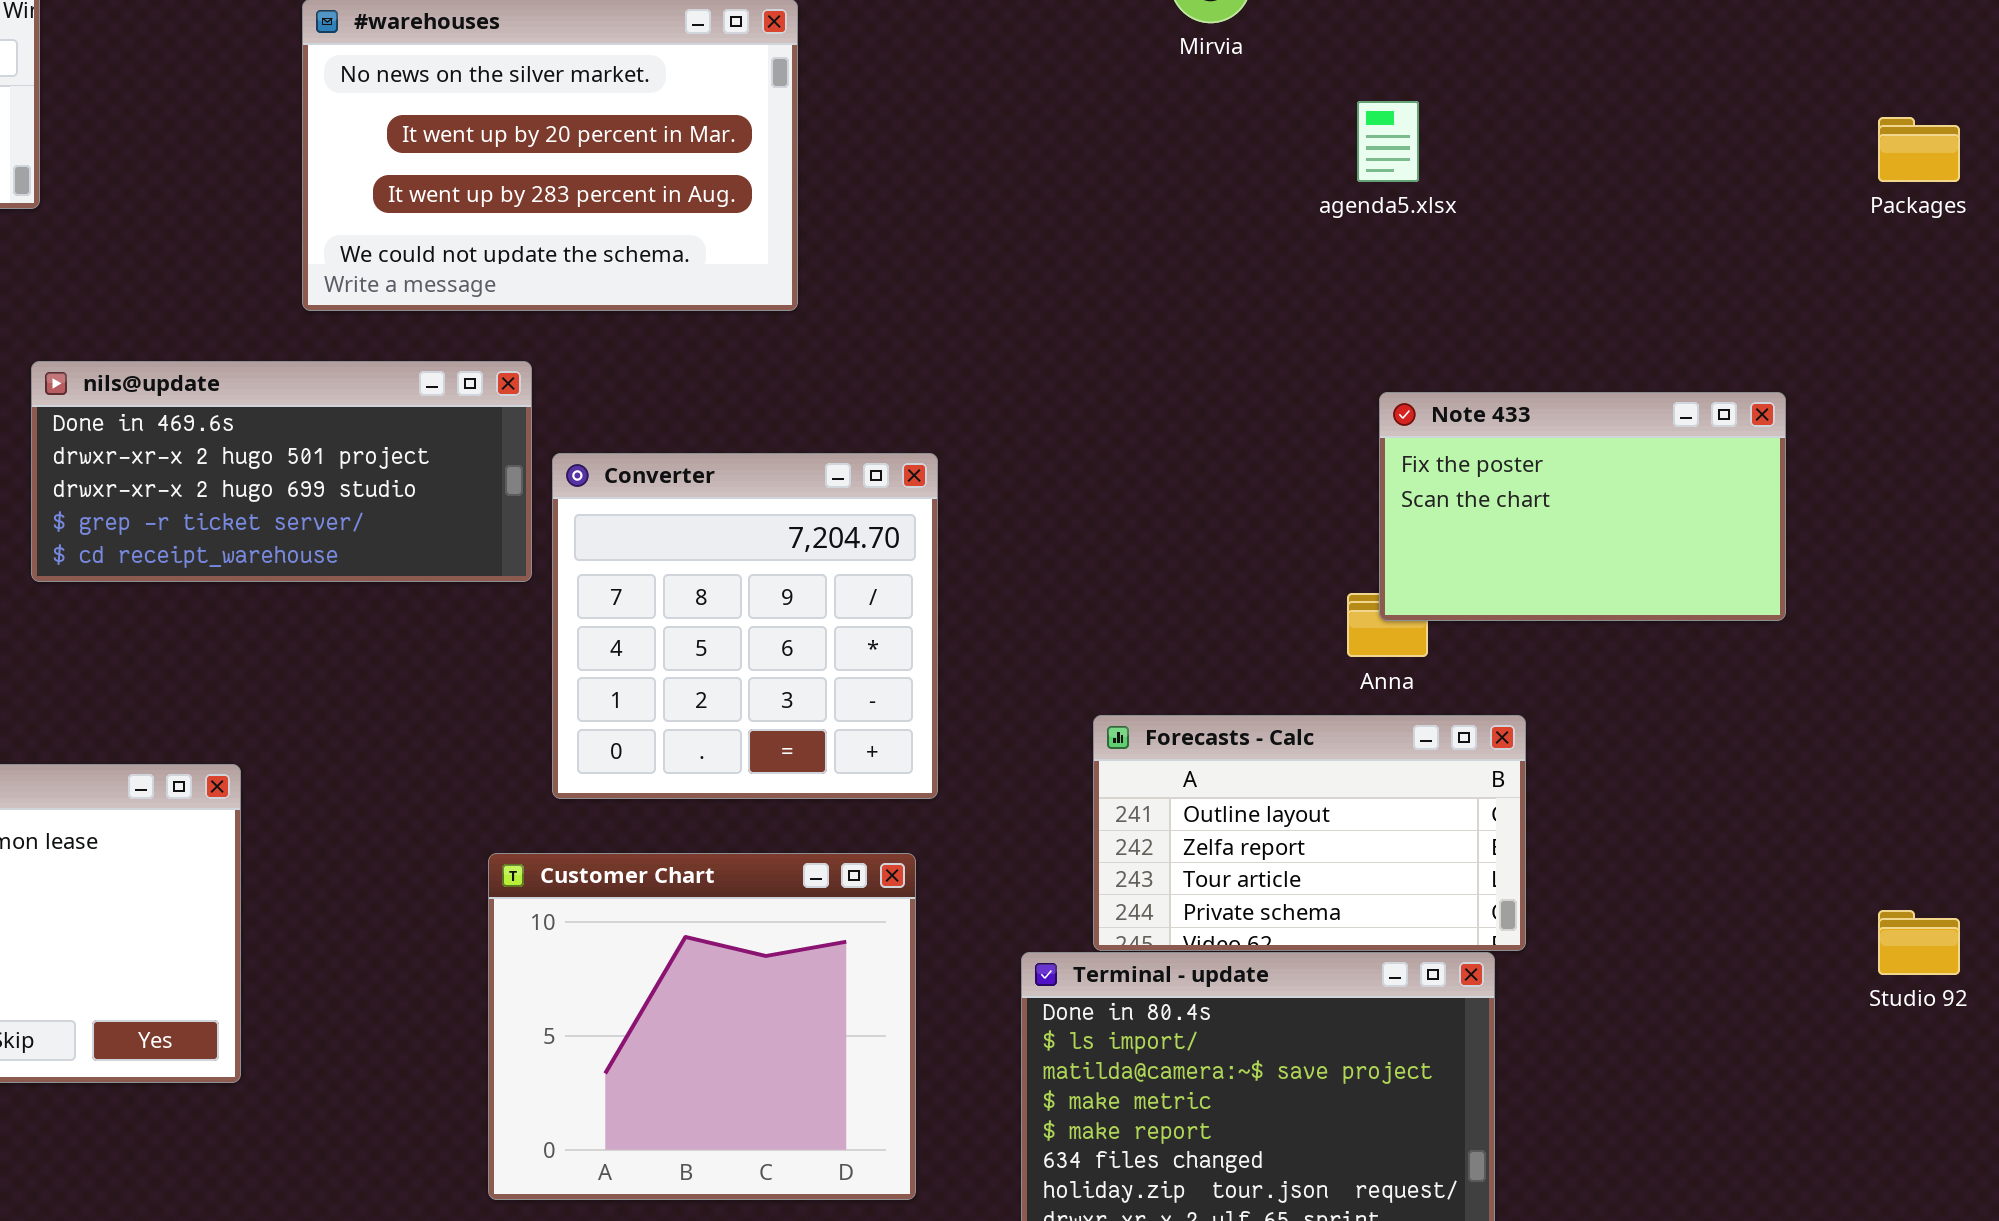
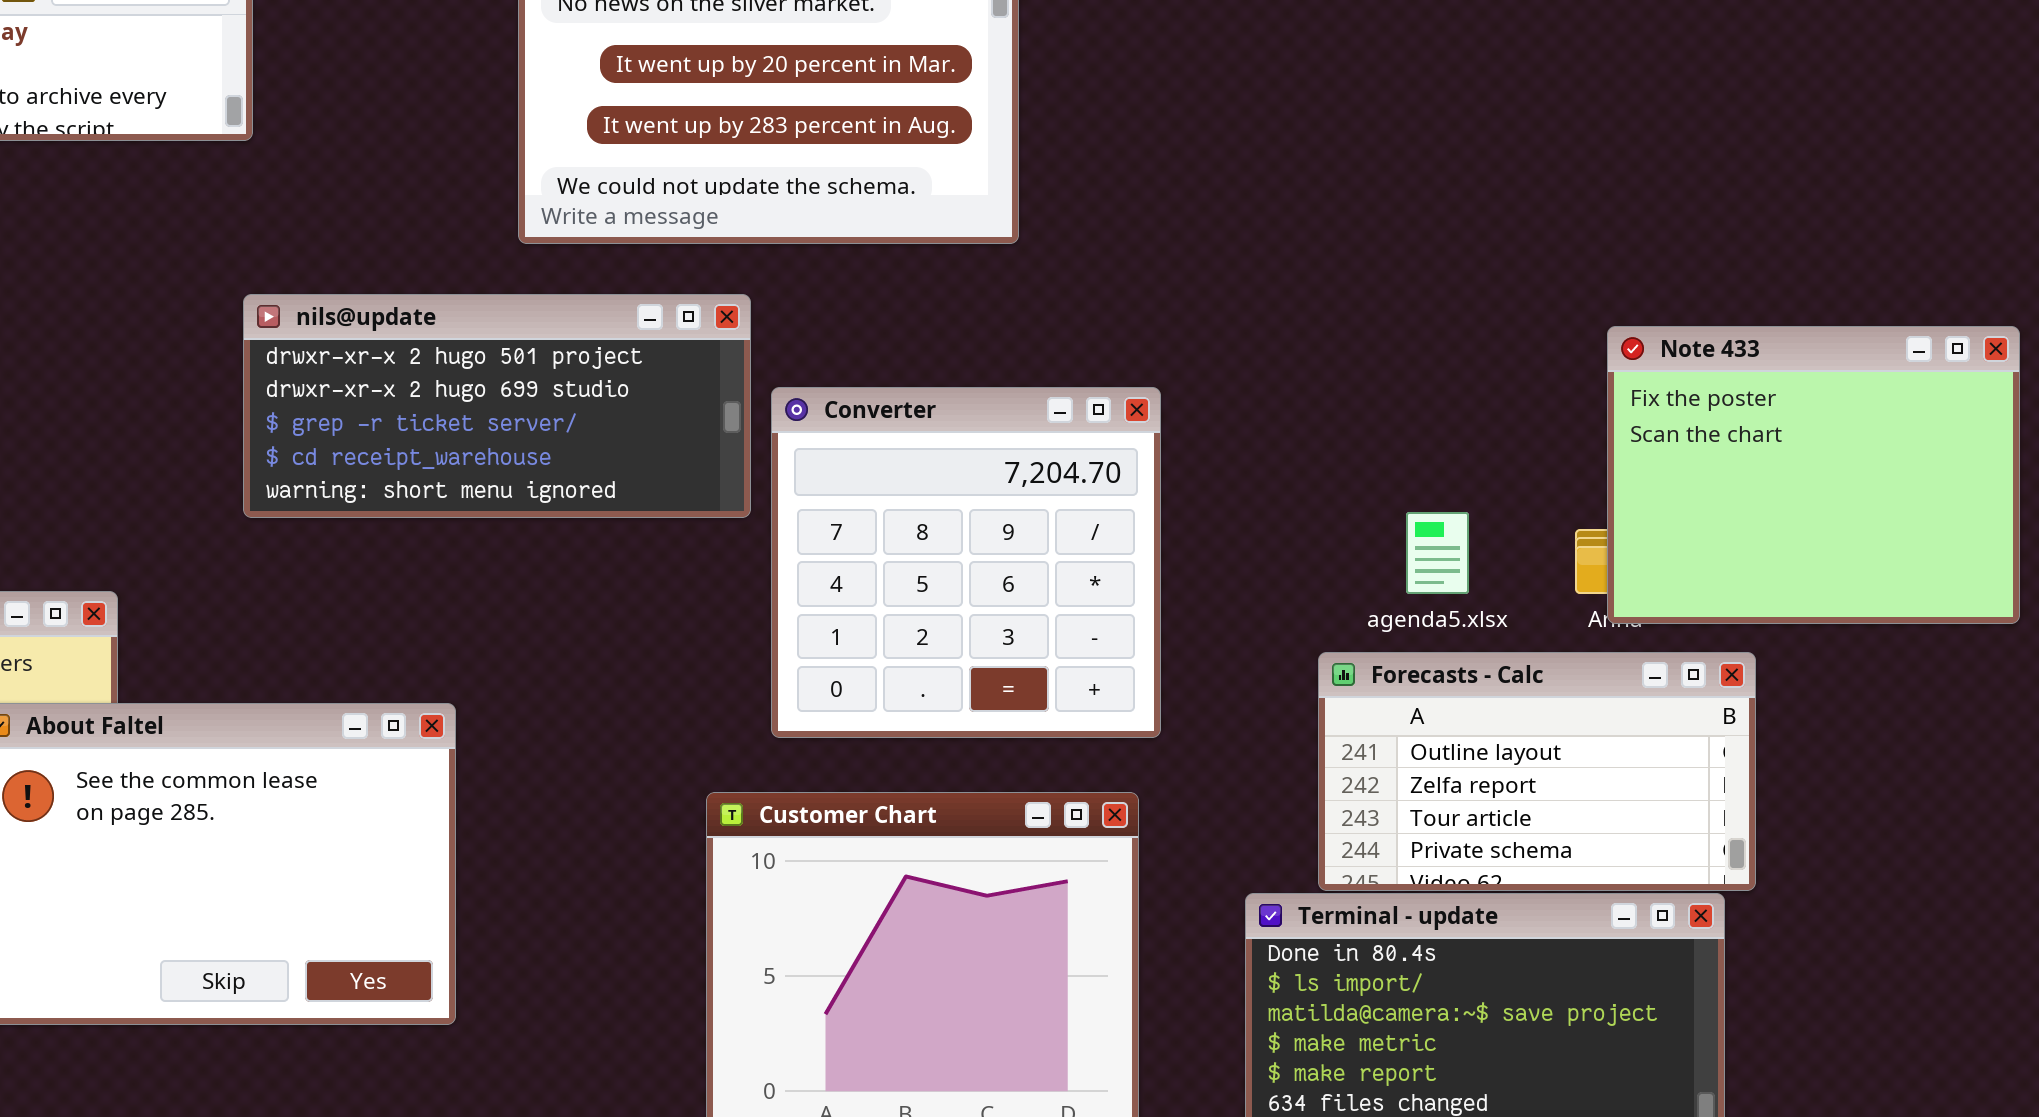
agenda5.xlsx: [1357,101,1419,182] -> [1406,512,1469,594], moved
nils@update: [31,361,532,582] -> [243,294,751,518], scrolled down 1 row
Note 433: [1379,392,1786,621] -> [1607,326,2020,624], resized

